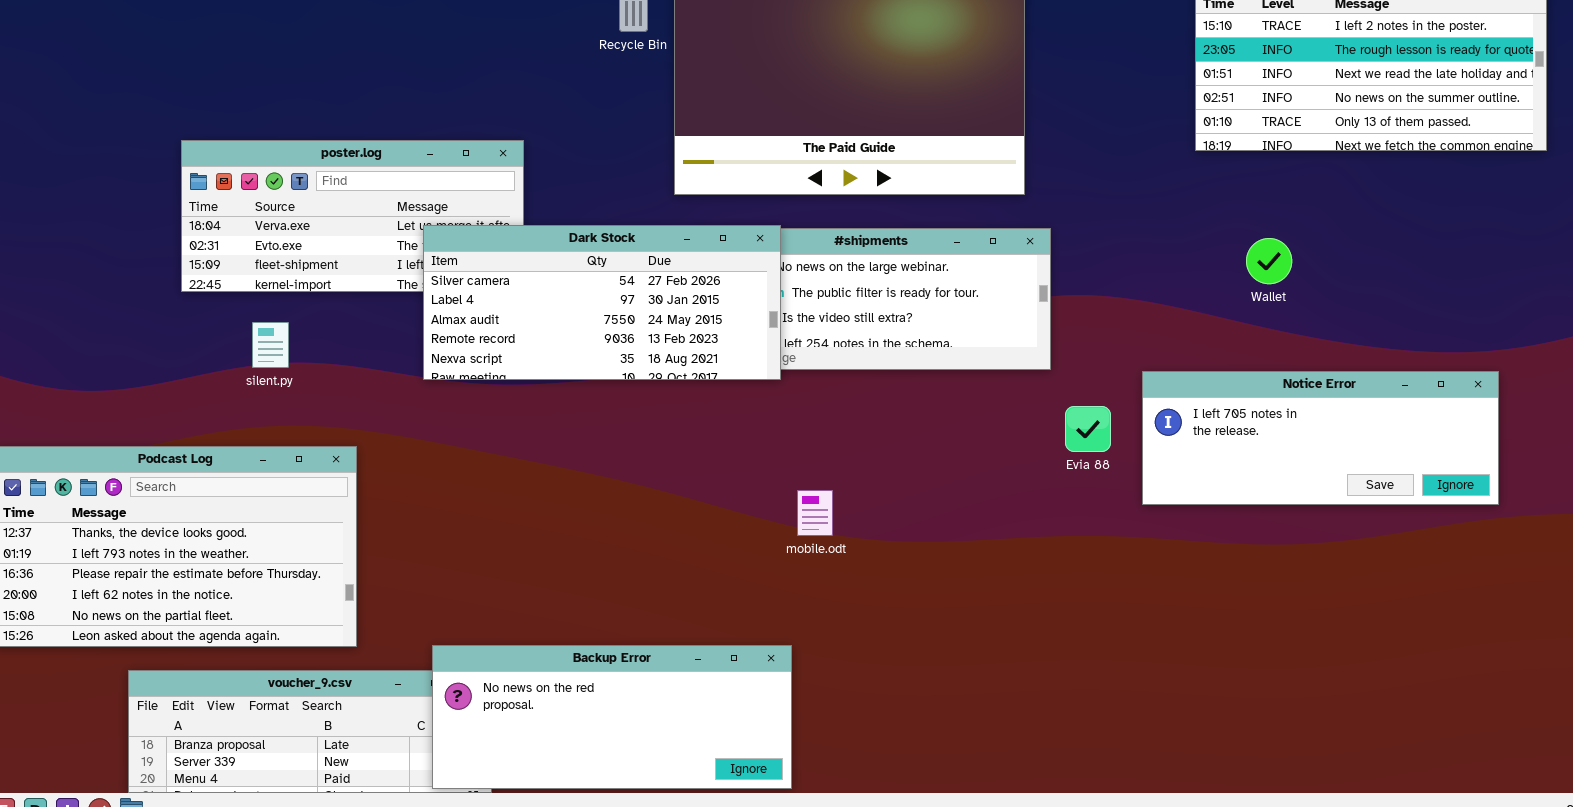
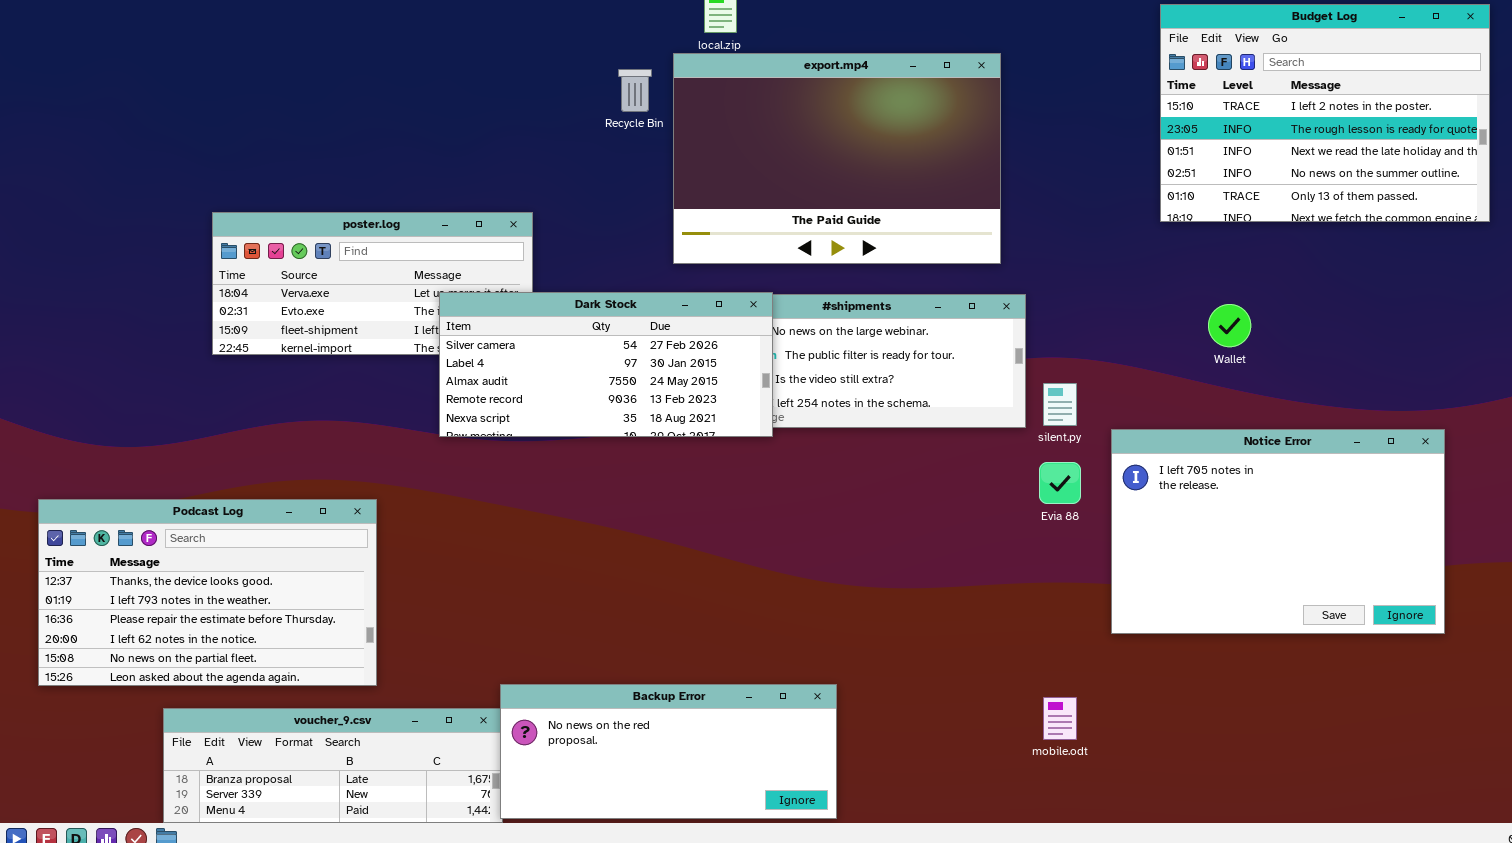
silent.py: [252,322,289,368] -> [1043,383,1077,426], moved
Notice Error: [1142,371,1499,505] -> [1111,429,1445,634], resized
mobile.odt: [797,490,833,536] -> [1043,697,1077,740], moved
Backup Error: [432,645,792,789] -> [500,684,837,819], moved

